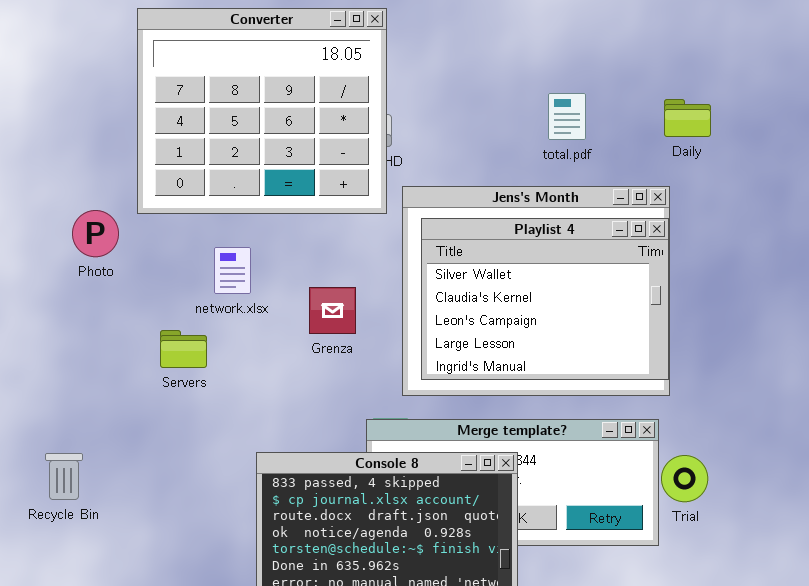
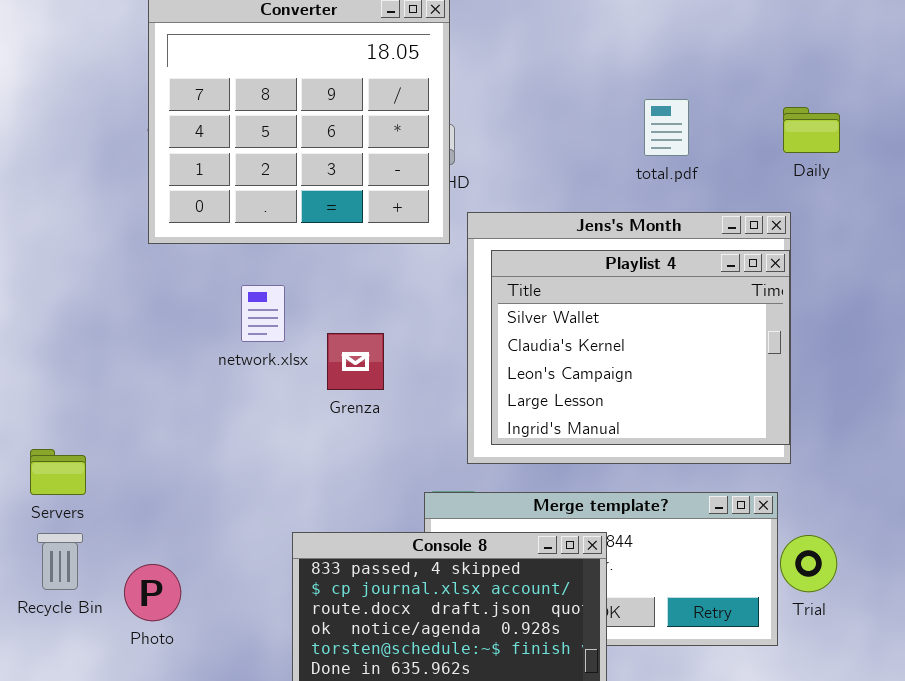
Photo: [72,210,119,257] -> [124,564,181,621], moved
Grenza: [309,287,356,334] -> [327,333,384,390], moved
Servers: [160,330,207,368] -> [30,449,86,495], moved

